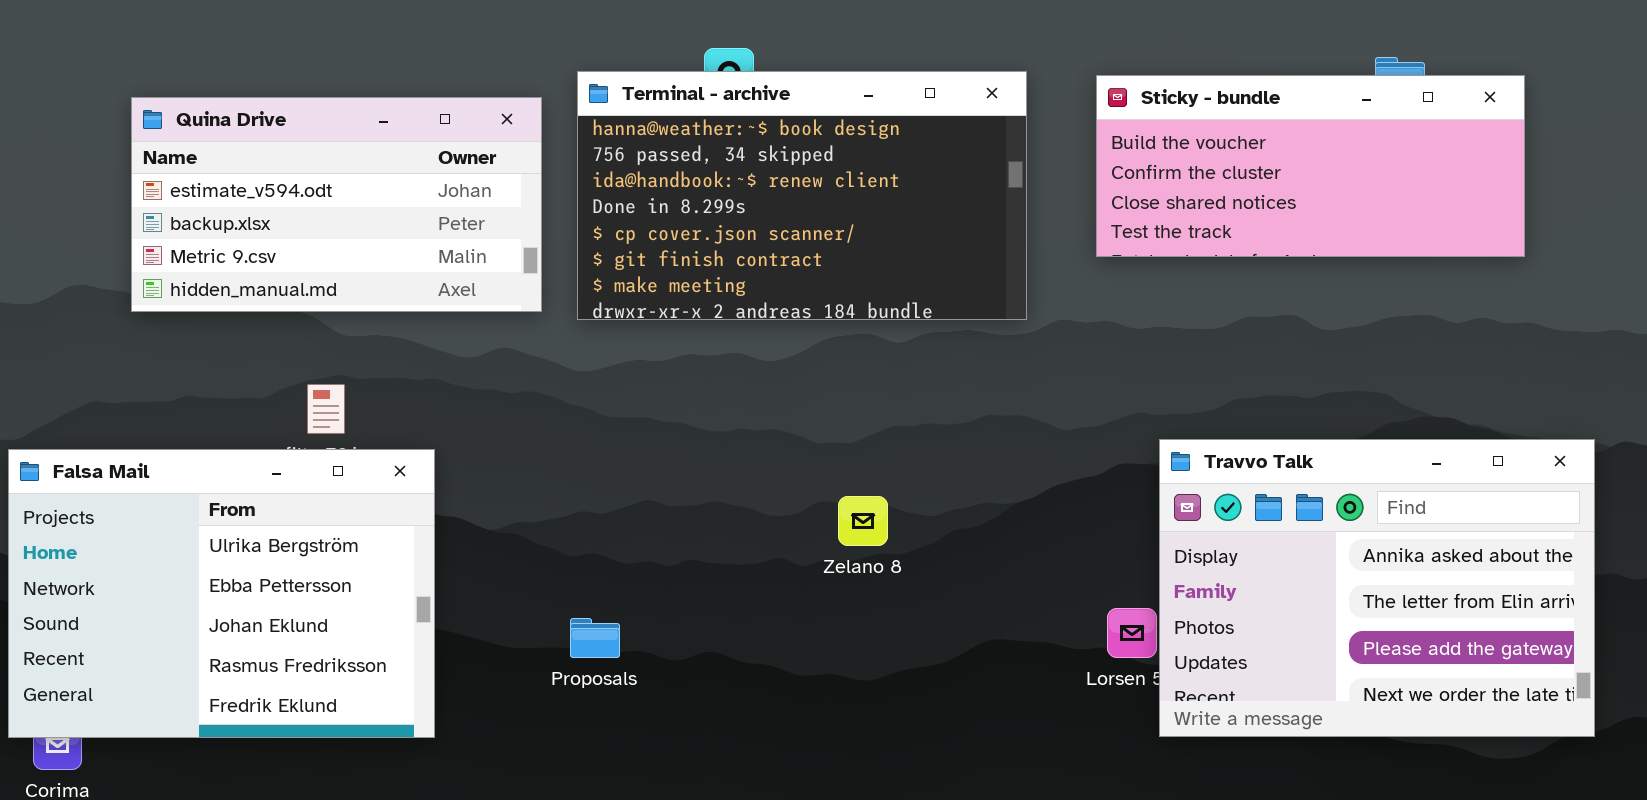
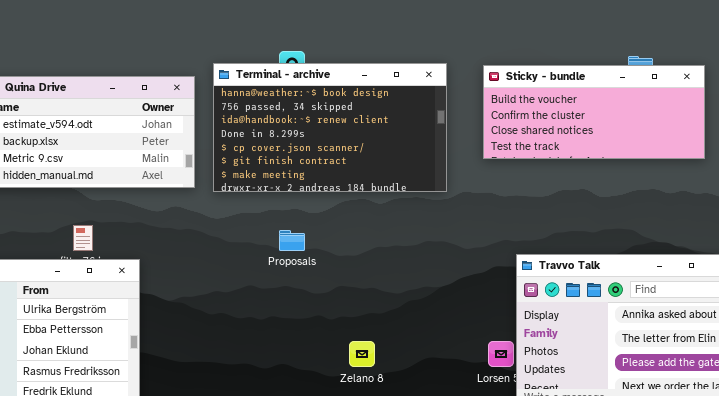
Zelano 8: [838,496,888,546] -> [349,341,375,367], moved
Proposals: [570,618,620,658] -> [279,230,305,251], moved

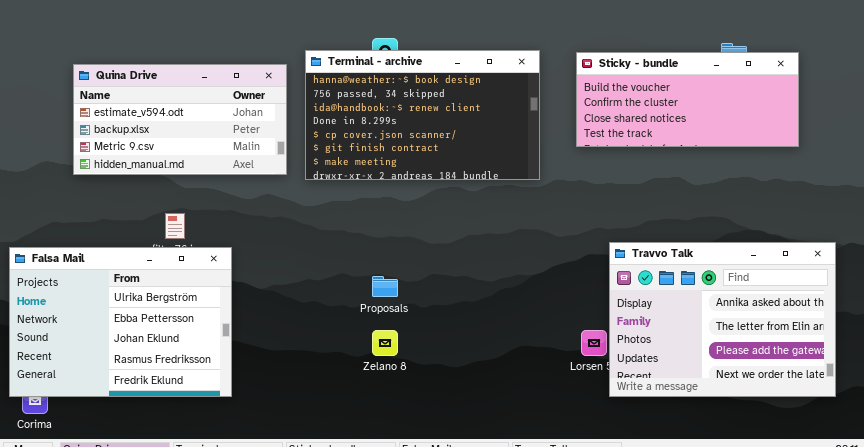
Proposals: [279,230,305,251] -> [372,276,398,297], moved
Zelano 8: [349,341,375,367] -> [372,330,398,356], moved

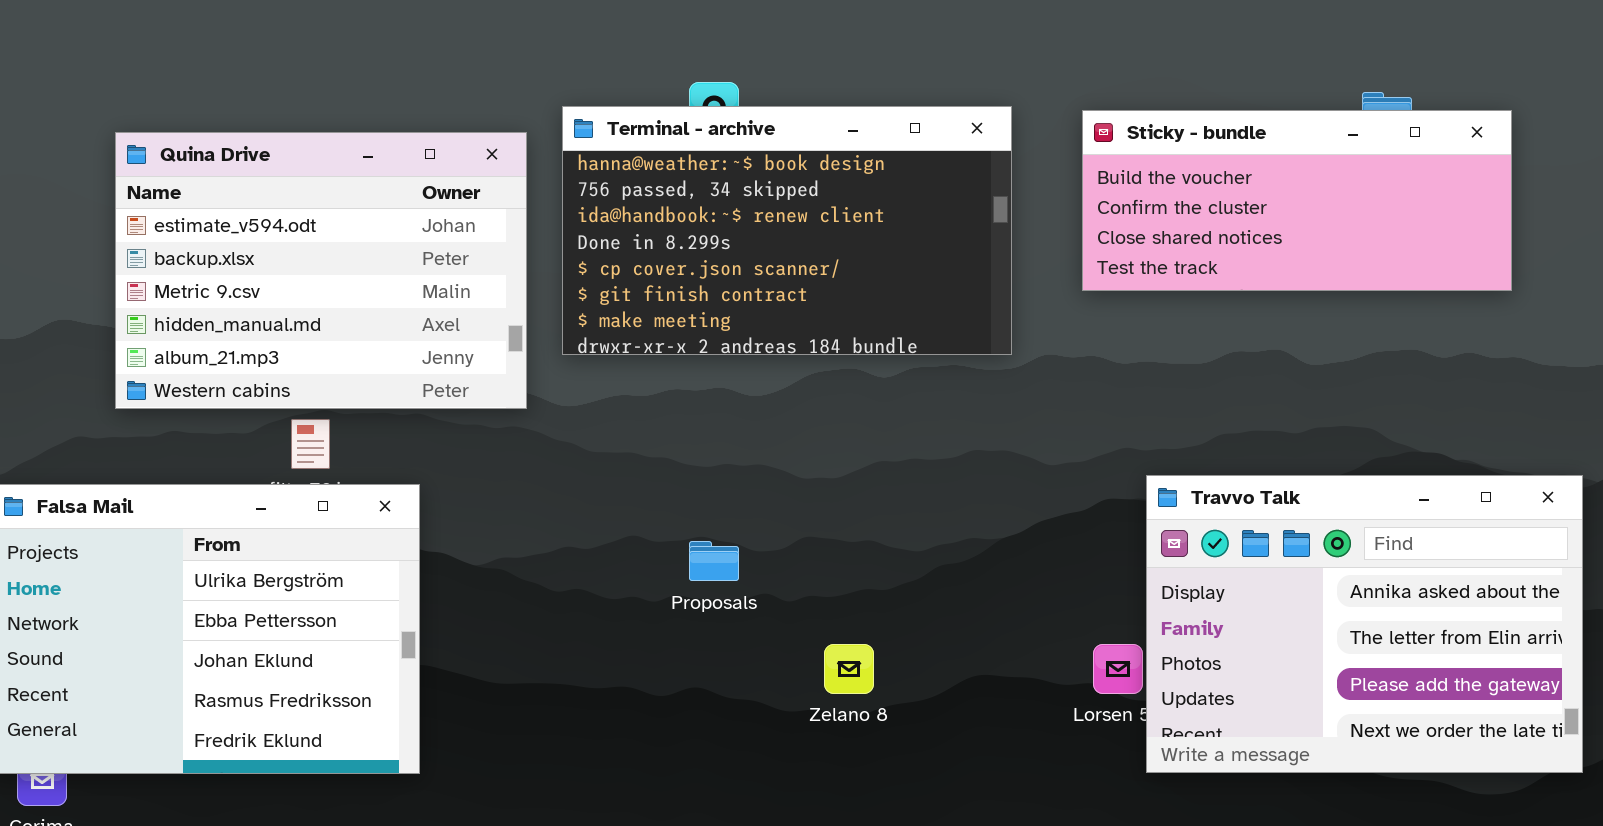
Quina Drive: [73,64,287,175] -> [115,132,527,409], resized
Zelano 8: [372,330,398,356] -> [824,644,874,694], moved

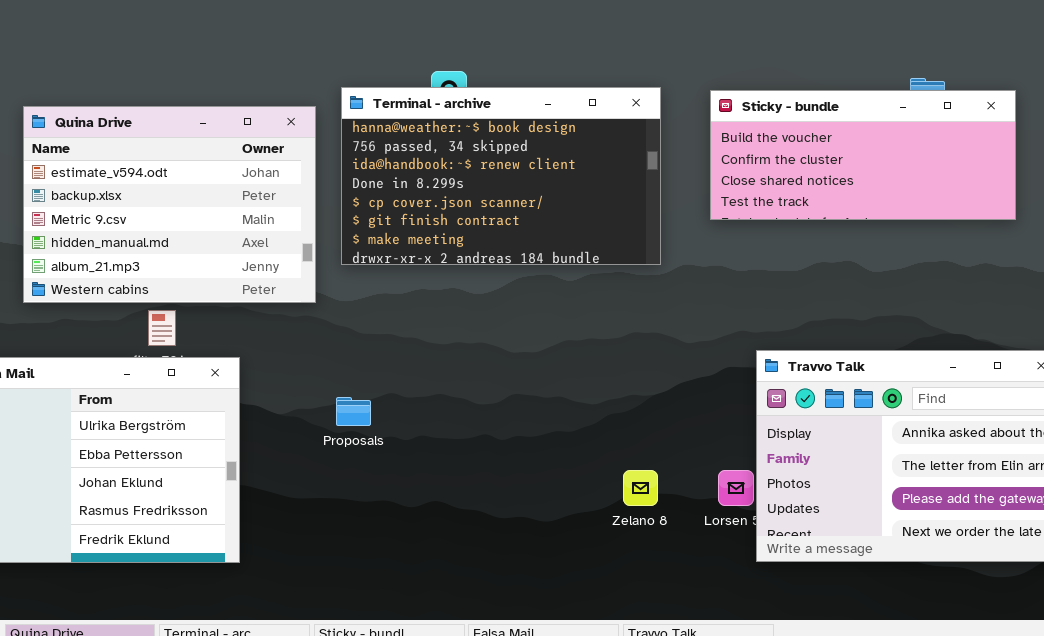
Proposals: [689,541,739,581] -> [336,397,371,426], moved
Zelano 8: [824,644,874,694] -> [623,470,658,506], moved

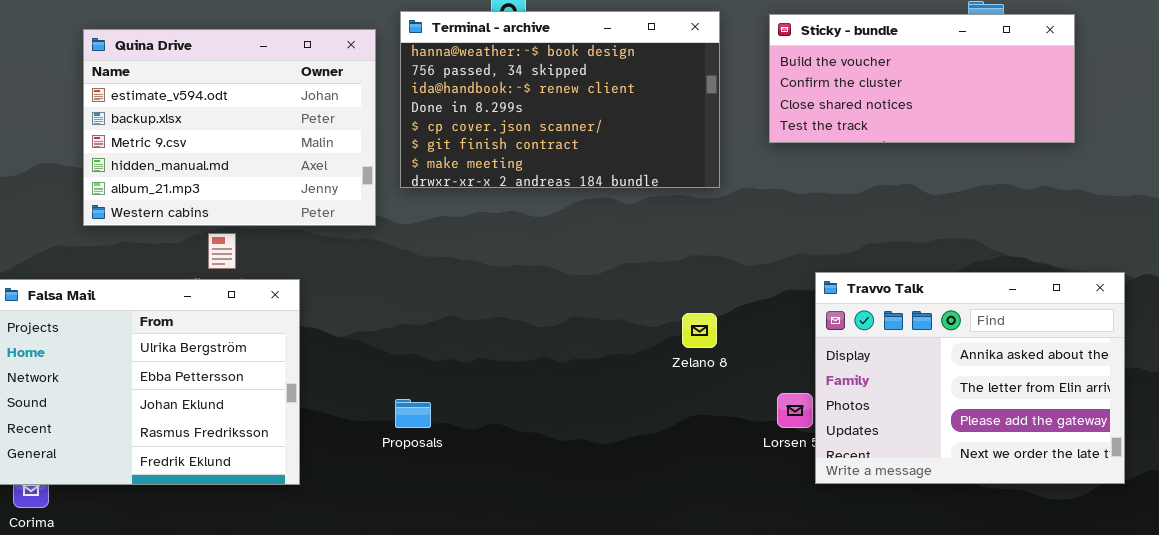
Proposals: [336,397,371,426] -> [395,399,431,428], moved
Zelano 8: [623,470,658,506] -> [682,313,717,348], moved

